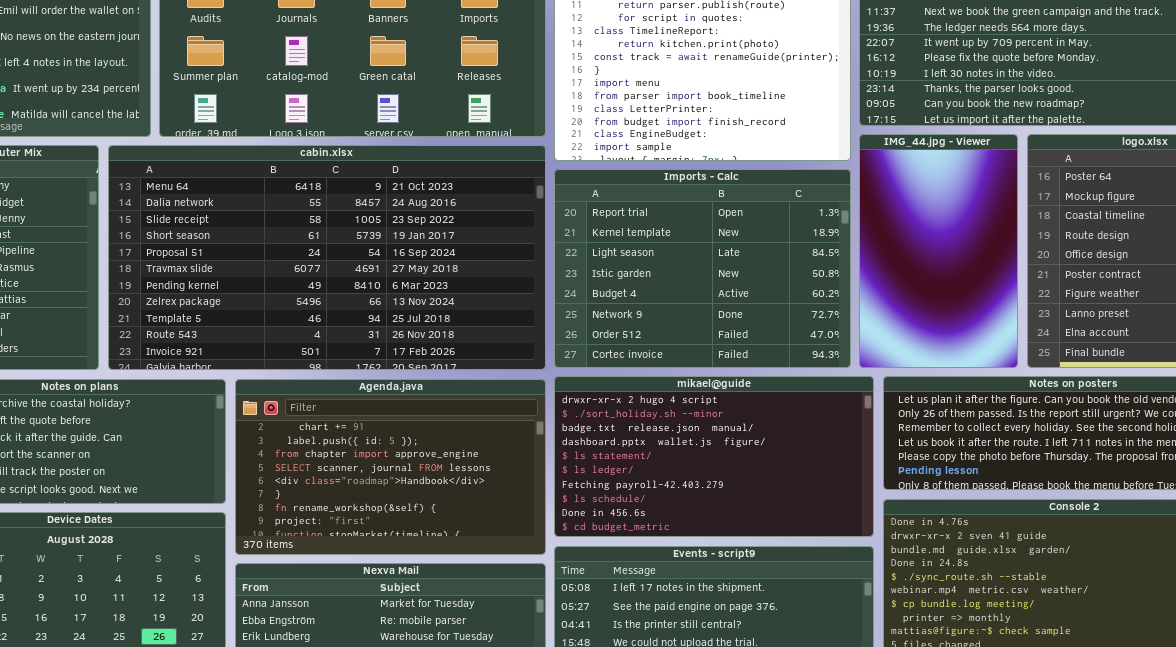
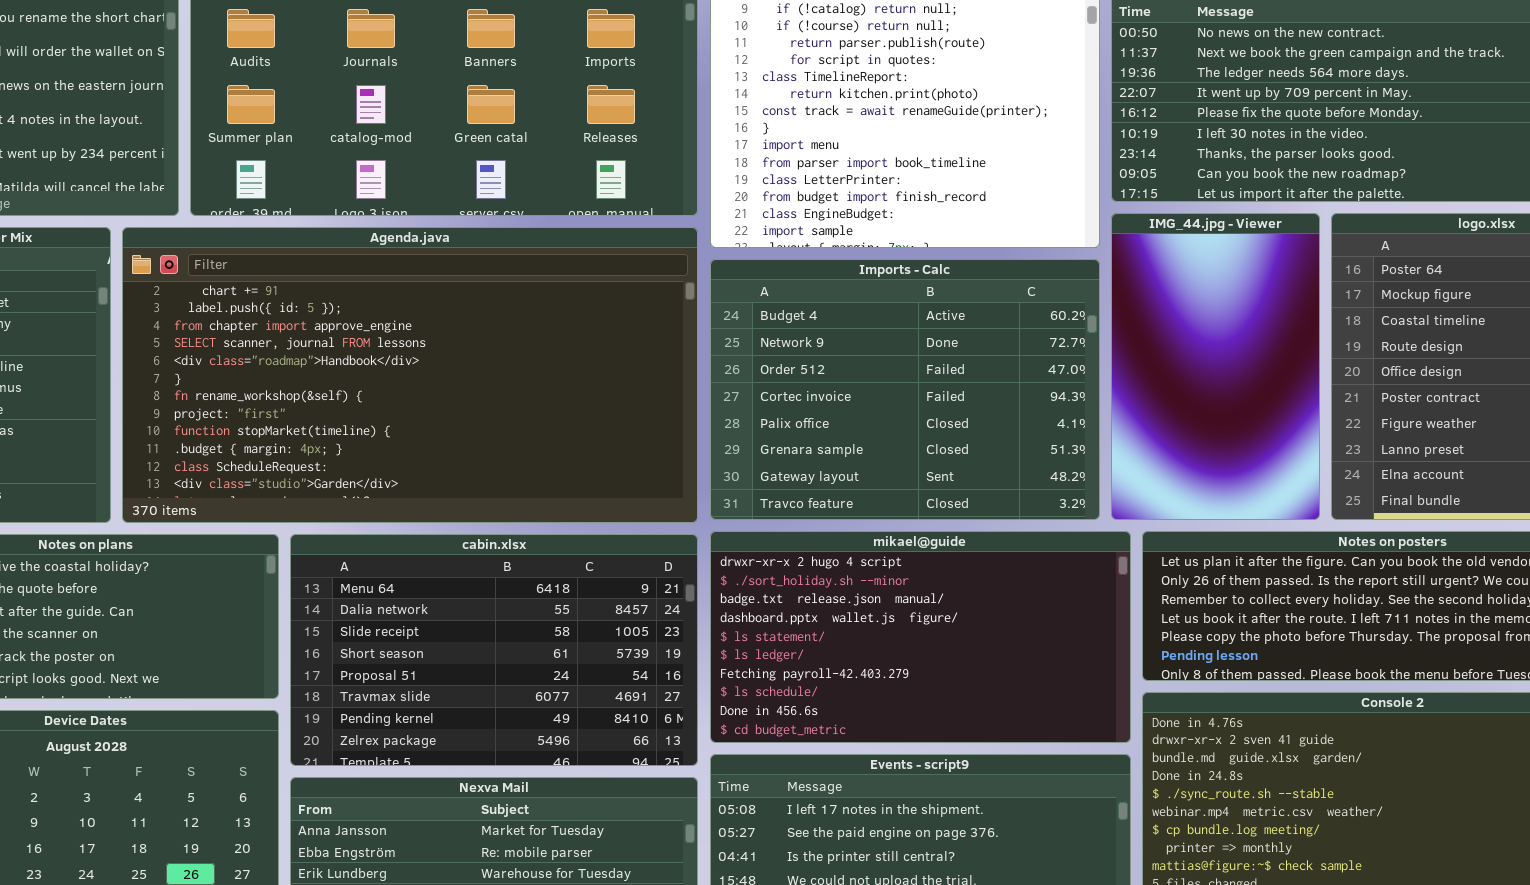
cabin.xlsx: [108,145,546,370] -> [290,534,698,766], moved, resized
Imports - Calc: [554,169,851,368] -> [710,259,1100,520], scrolled down 4 rows
Agenda.java: [235,379,546,555] -> [122,227,698,523], moved, resized

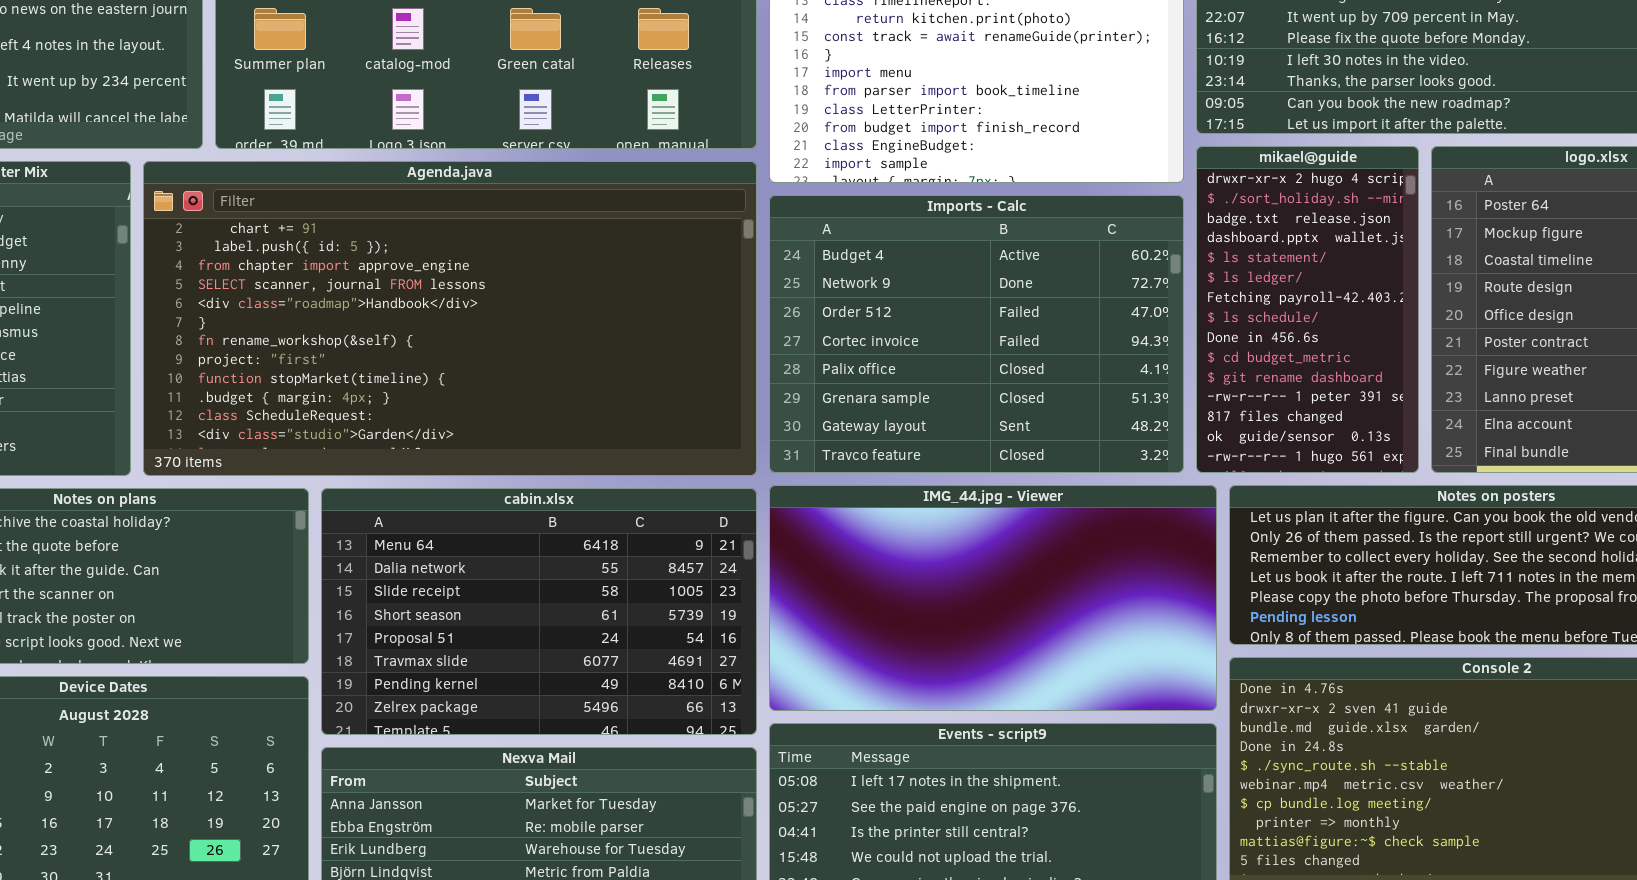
IMG_44.jpg - Viewer: [1111,213,1320,520] -> [769,485,1217,711], moved, resized
mikael@guide: [710,531,1131,743] -> [1196,146,1419,473], moved, resized

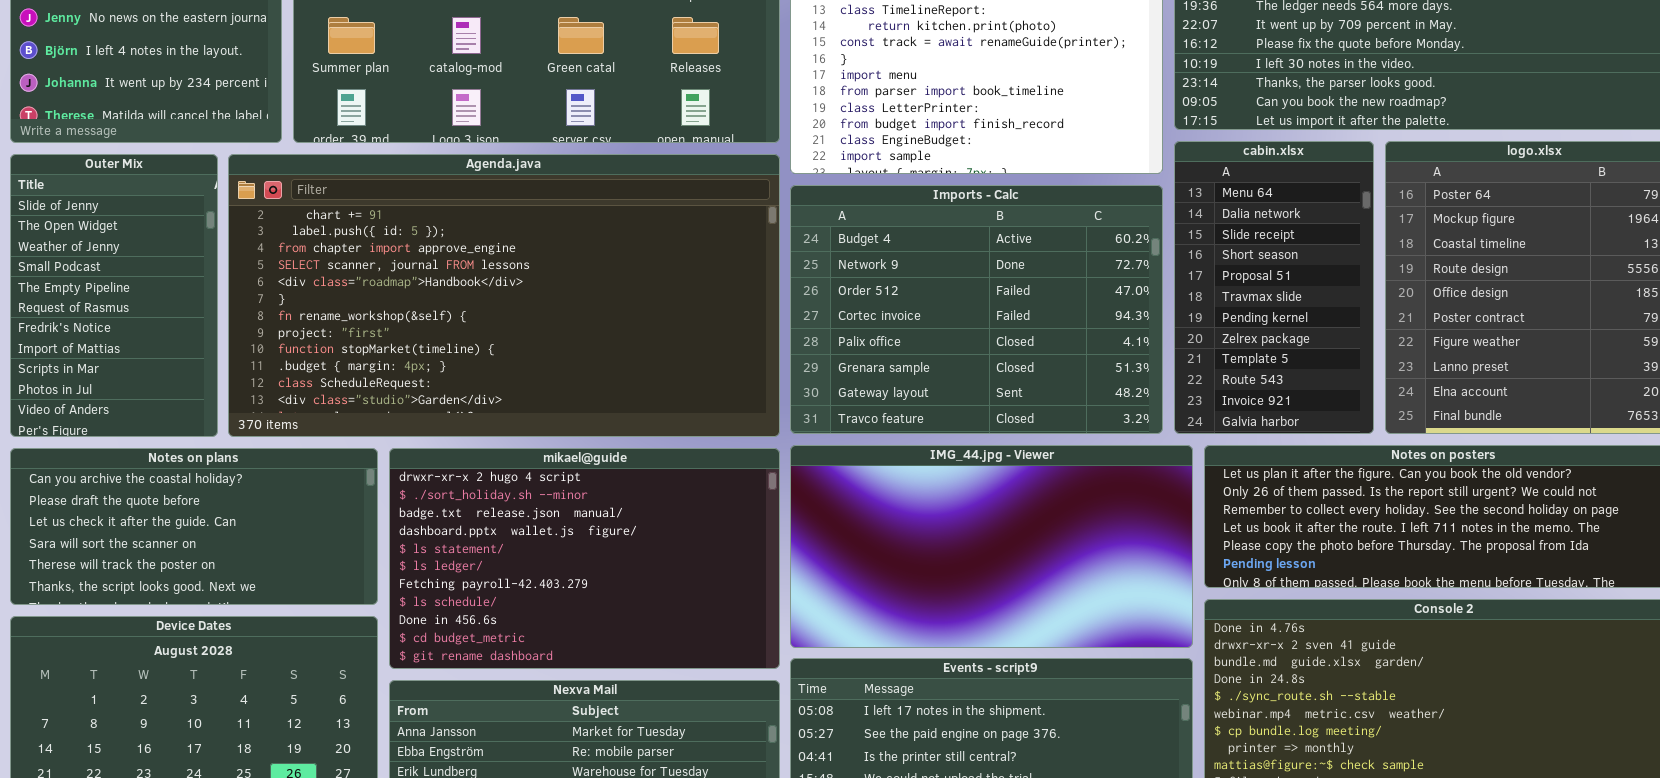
mikael@guide: [1196,146,1419,473] -> [389,448,780,669], moved, resized
cabin.xlsx: [321,488,757,735] -> [1174,141,1374,434], moved, resized

